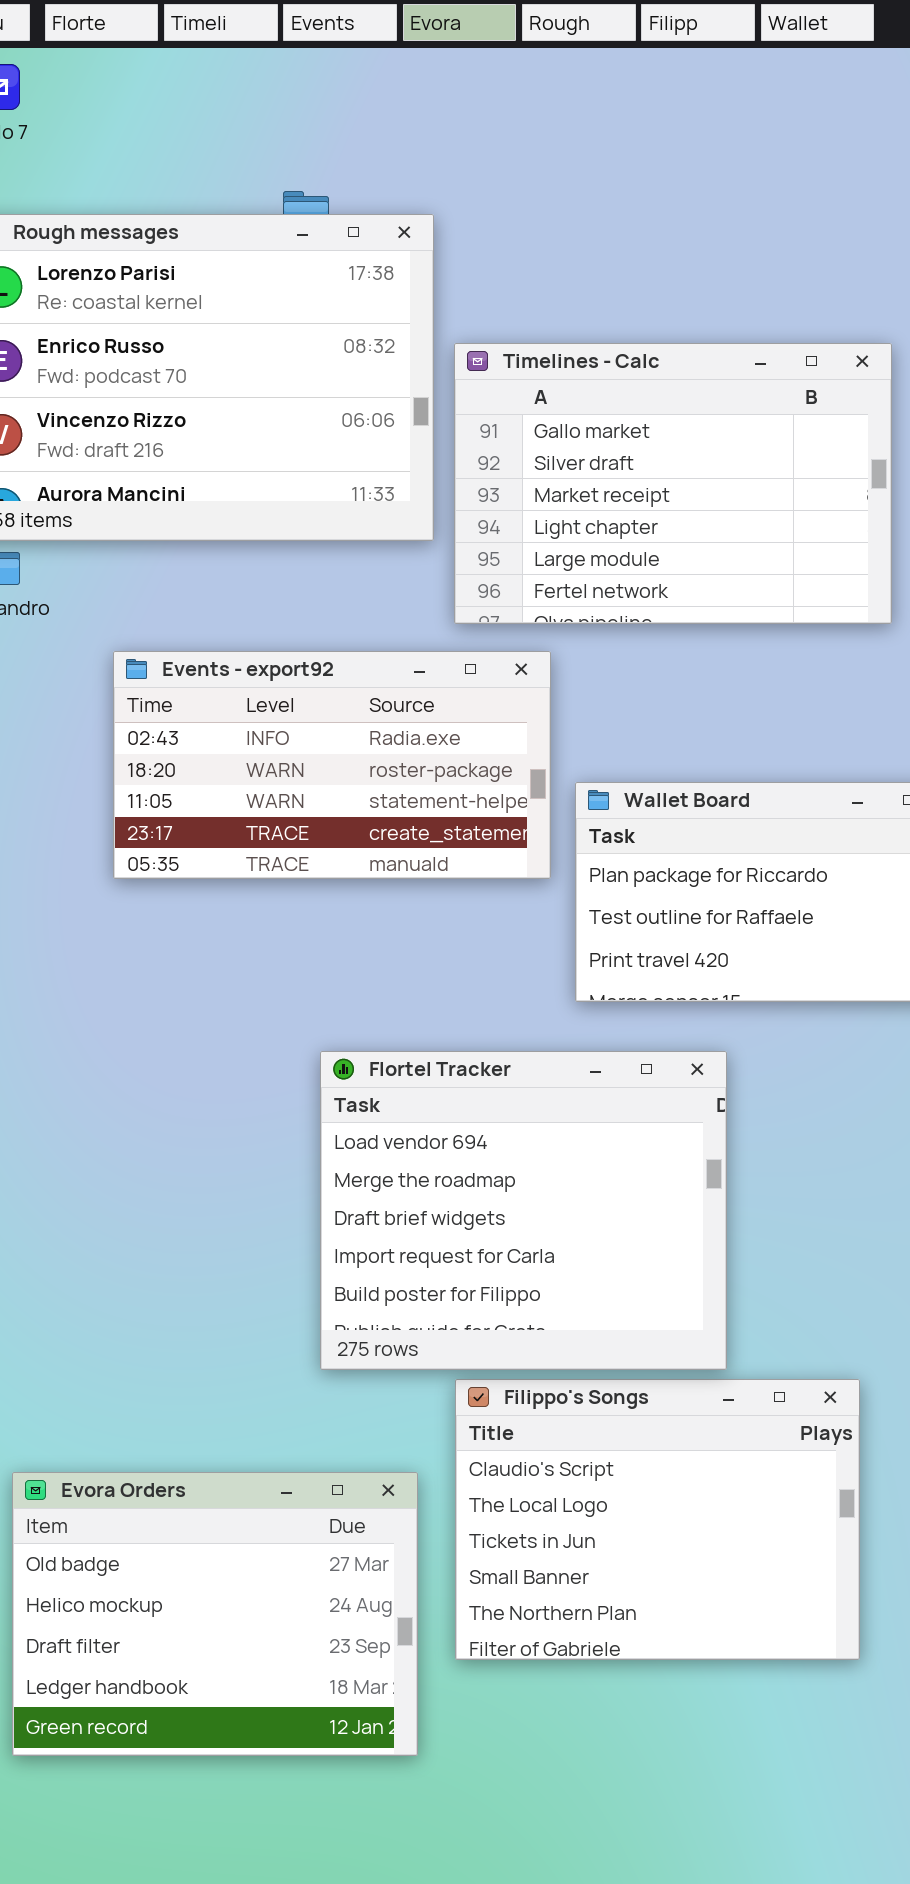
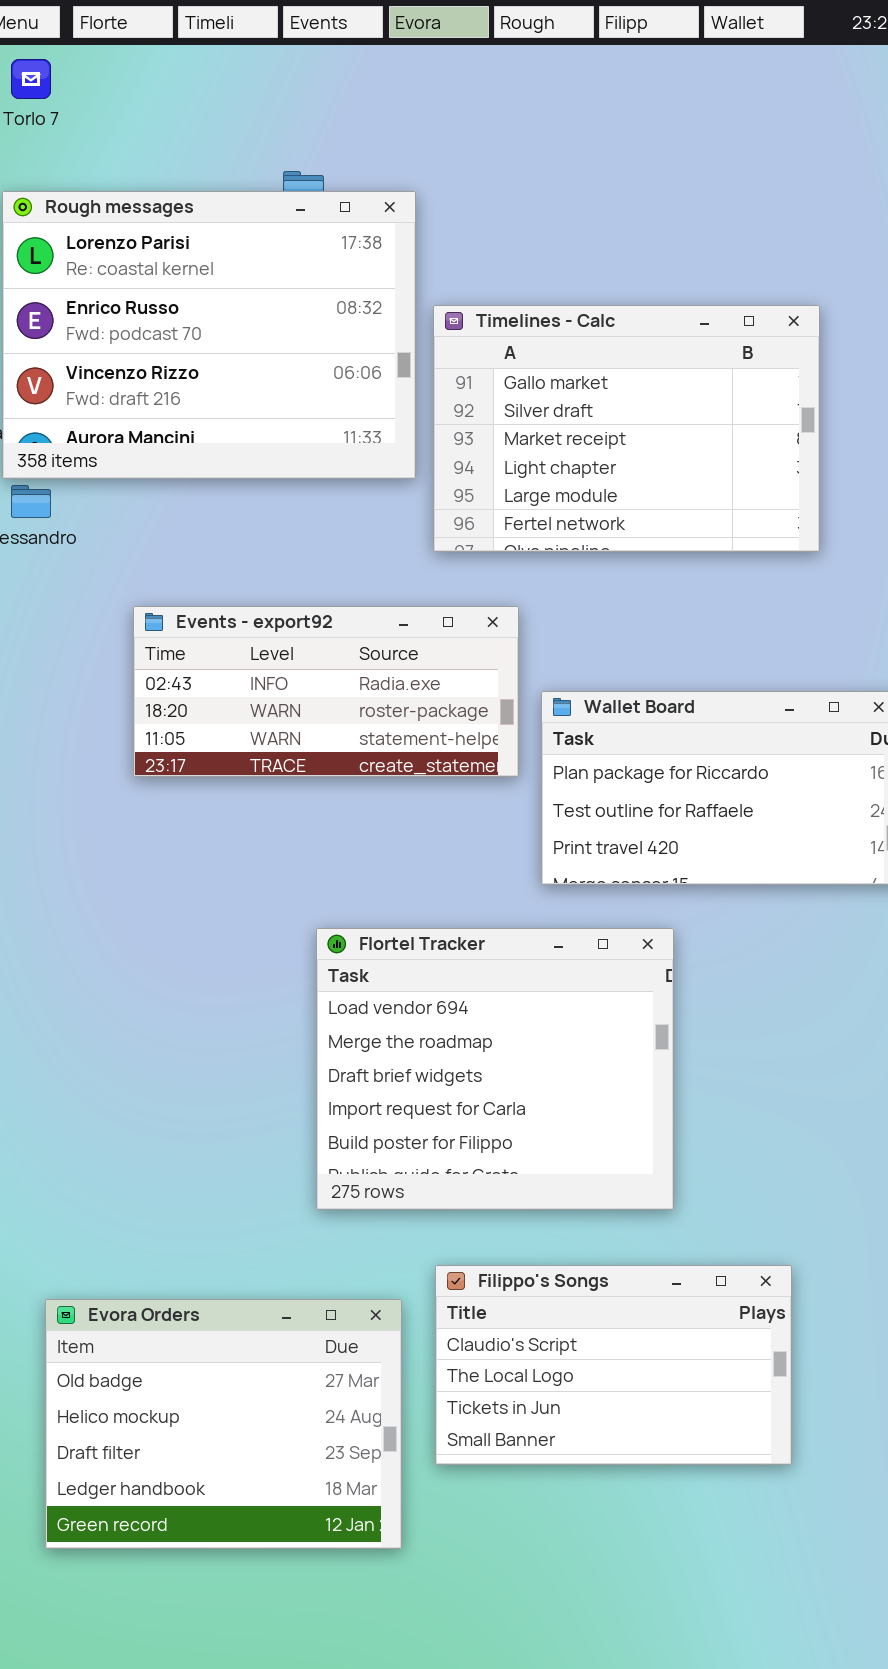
Events - export92: [113,651,551,879] -> [133,606,519,777], resized
Filippo's Songs: [455,1379,860,1660] -> [435,1265,792,1465], resized

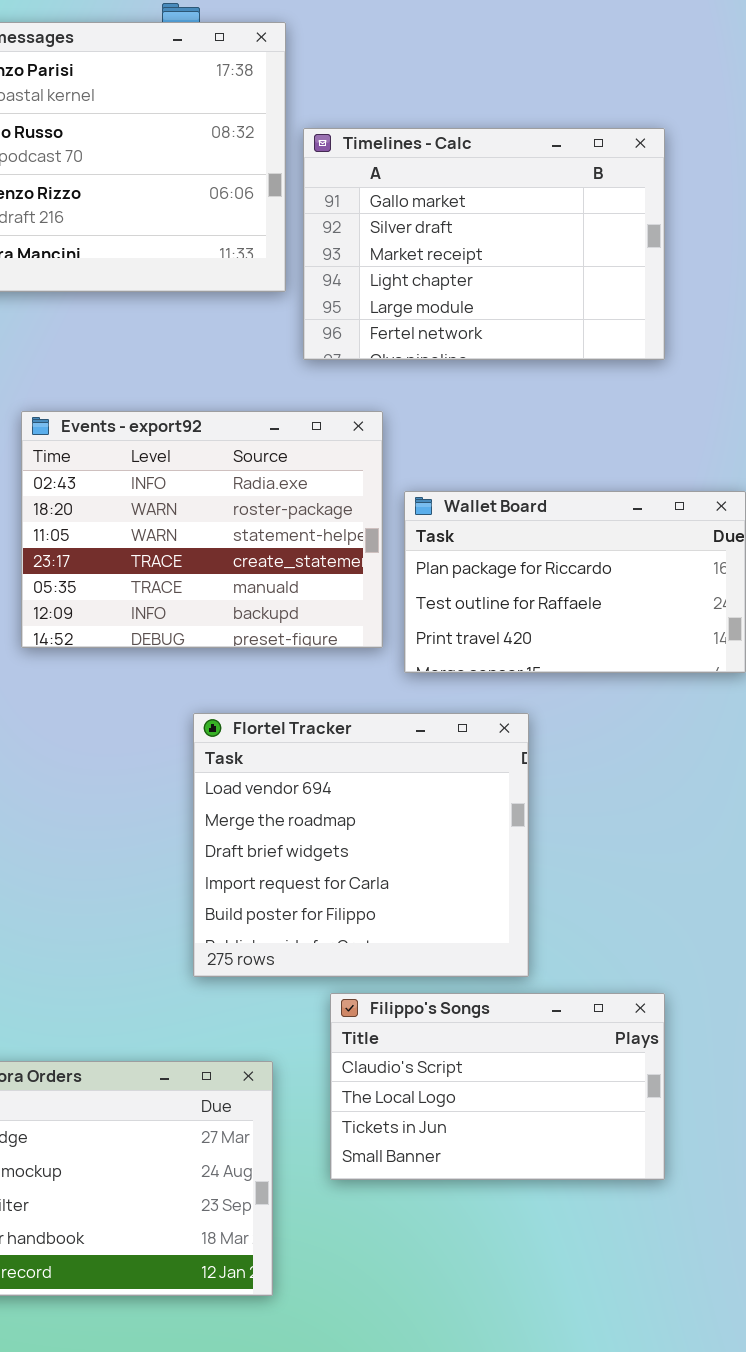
Events - export92: [133,606,519,777] -> [21,411,383,648], resized
Filippo's Songs: [435,1265,792,1465] -> [330,993,665,1180], moved

